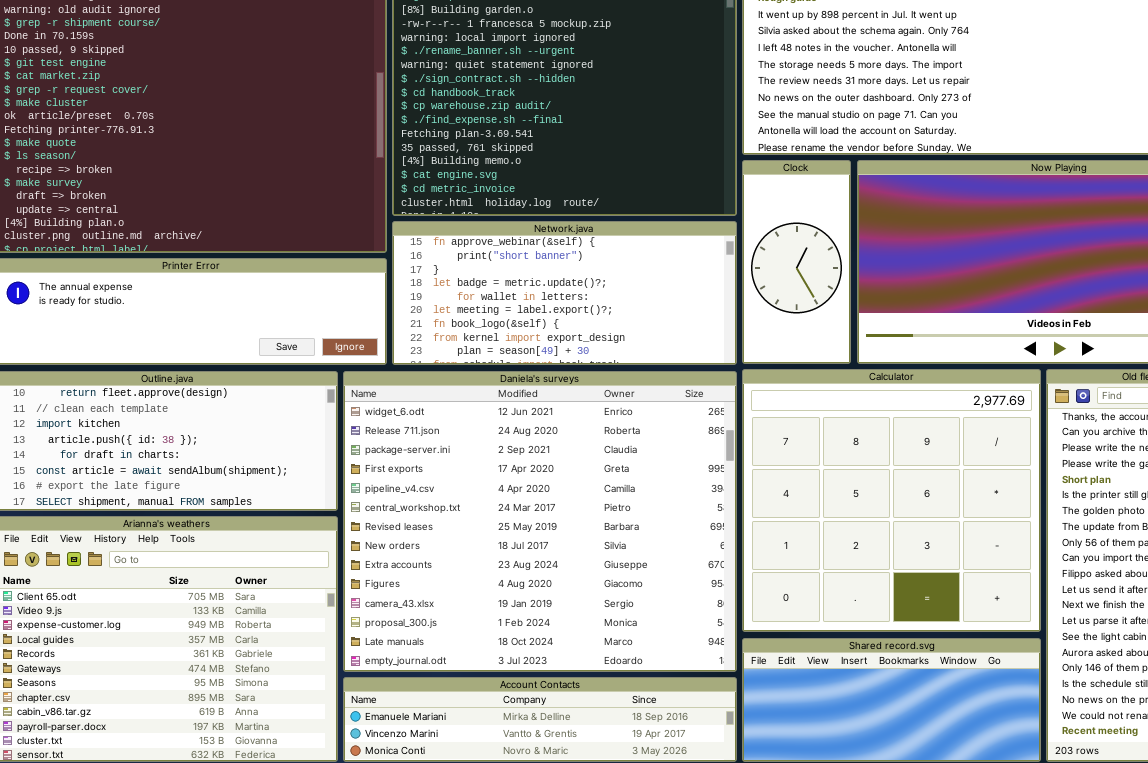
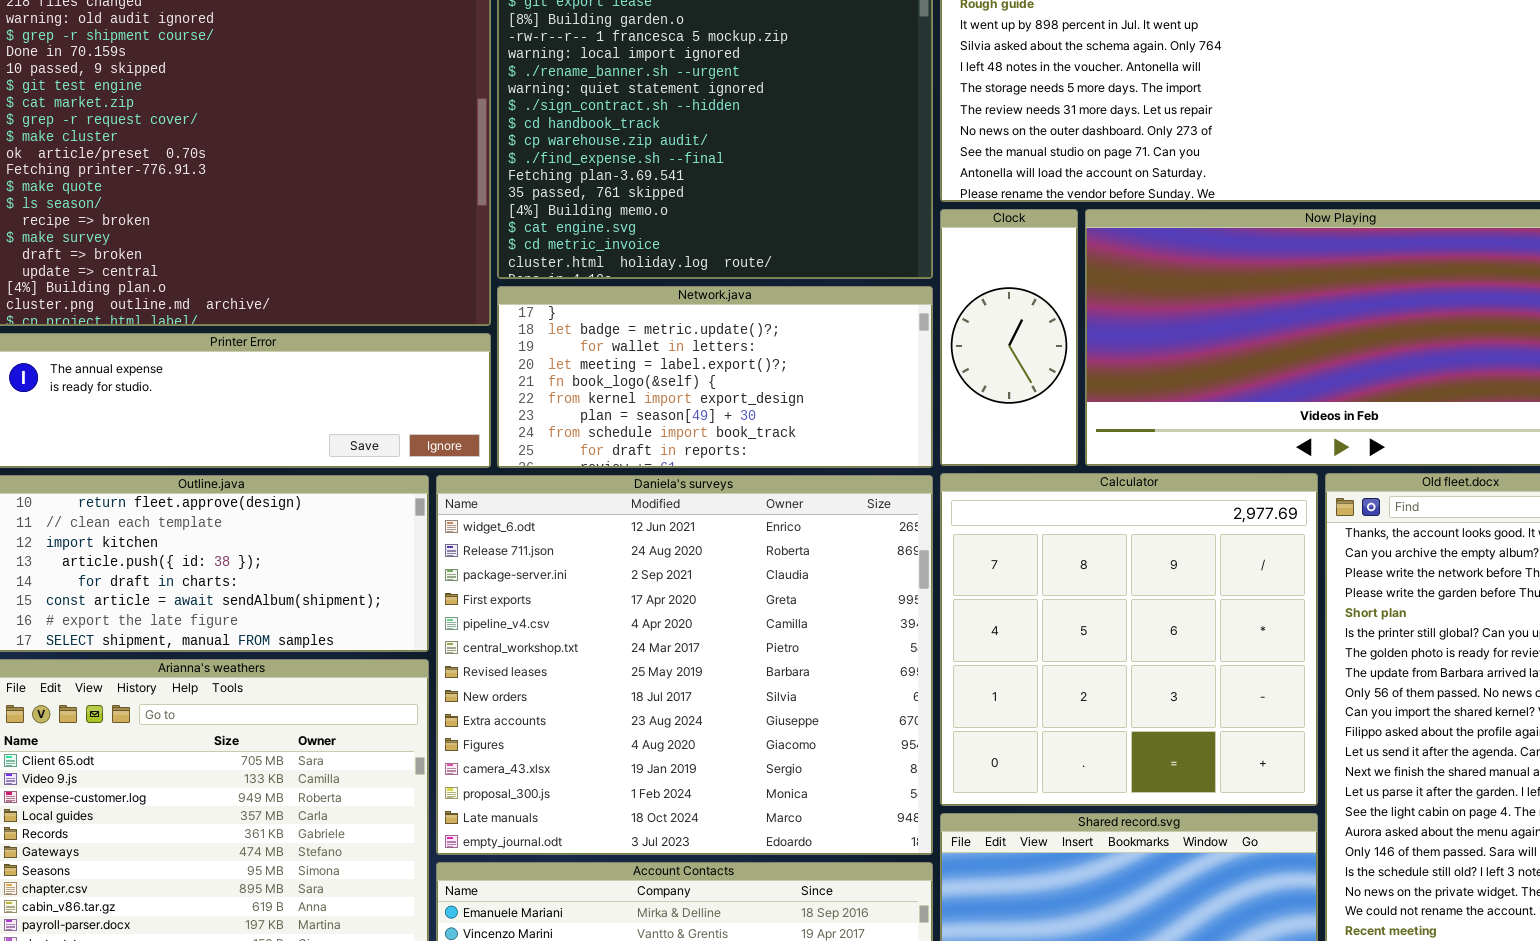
Network.java: [392,221,737,365] -> [497,286,933,468], scrolled down 2 rows

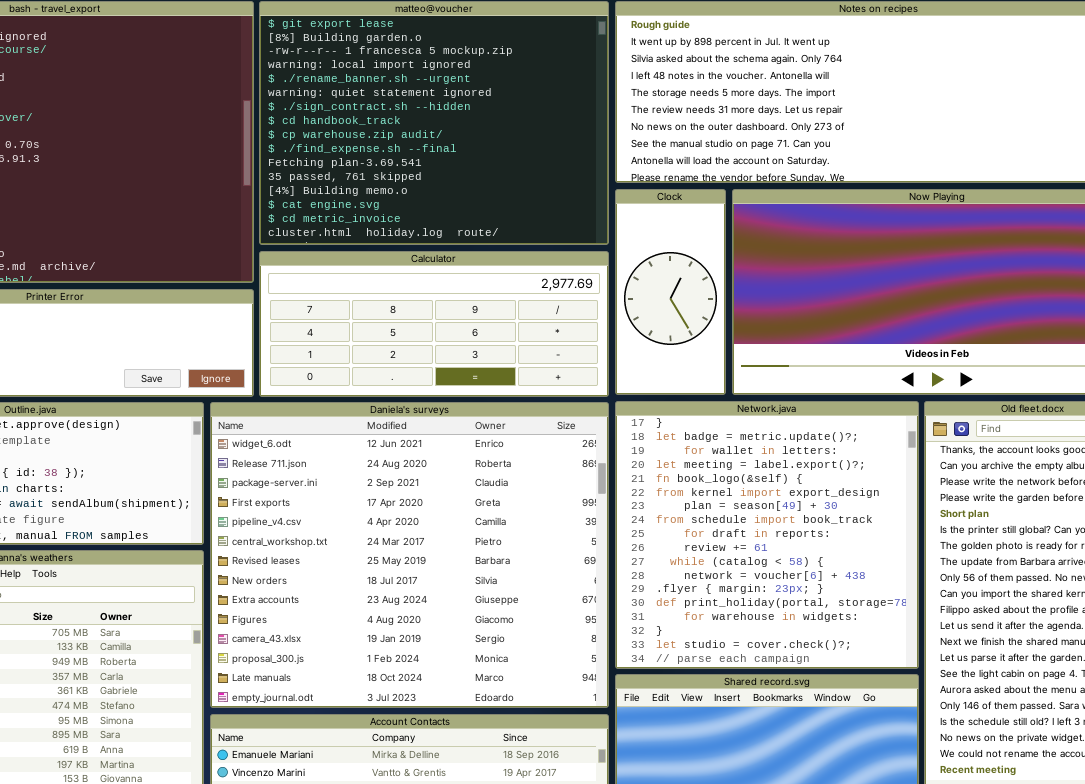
Network.java: [497,286,933,468] -> [615,401,919,669], moved, resized
Calculator: [940,473,1318,806] -> [259,251,609,397], moved, resized

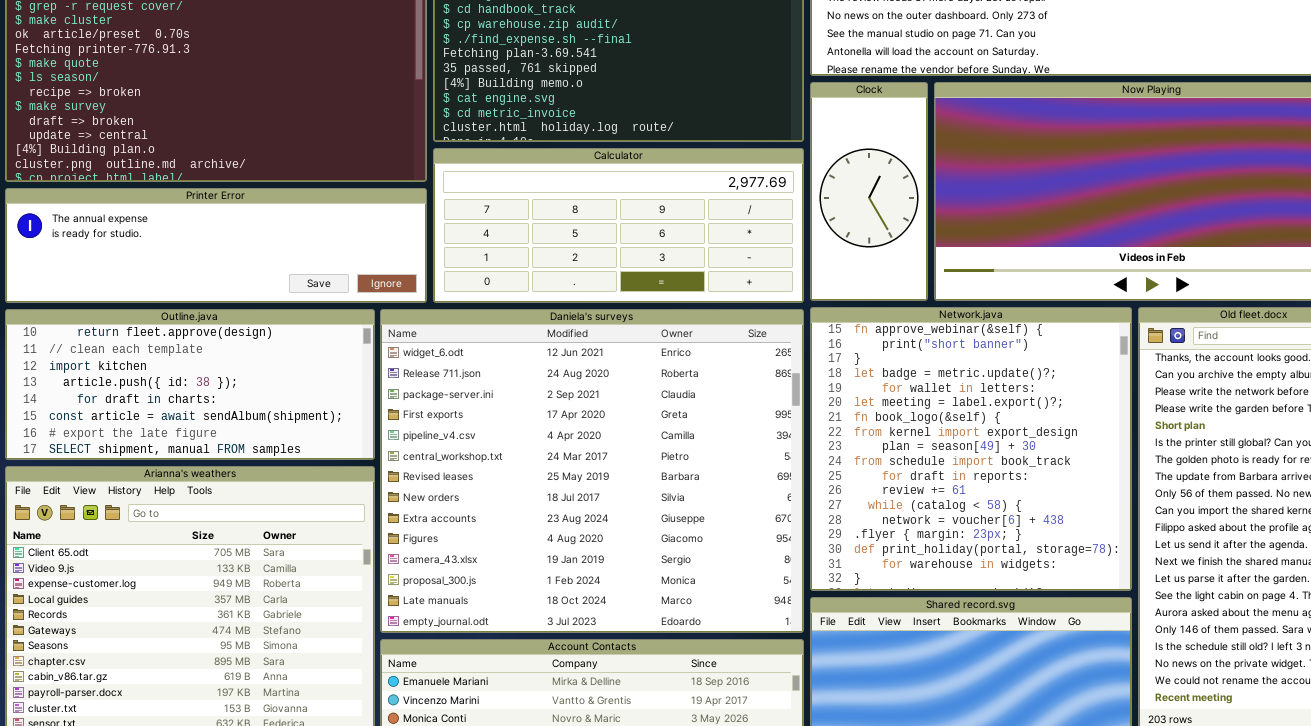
Network.java: [615,401,919,669] -> [810,307,1132,591], scrolled up 2 rows

